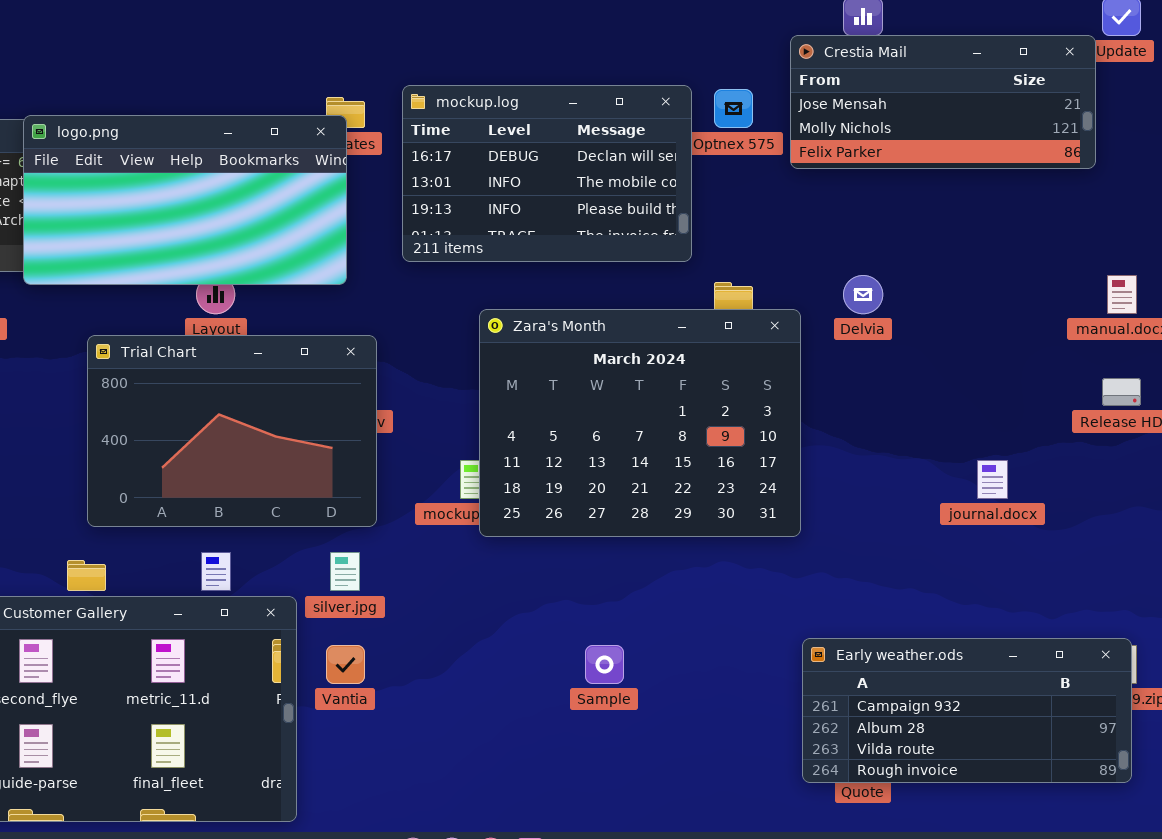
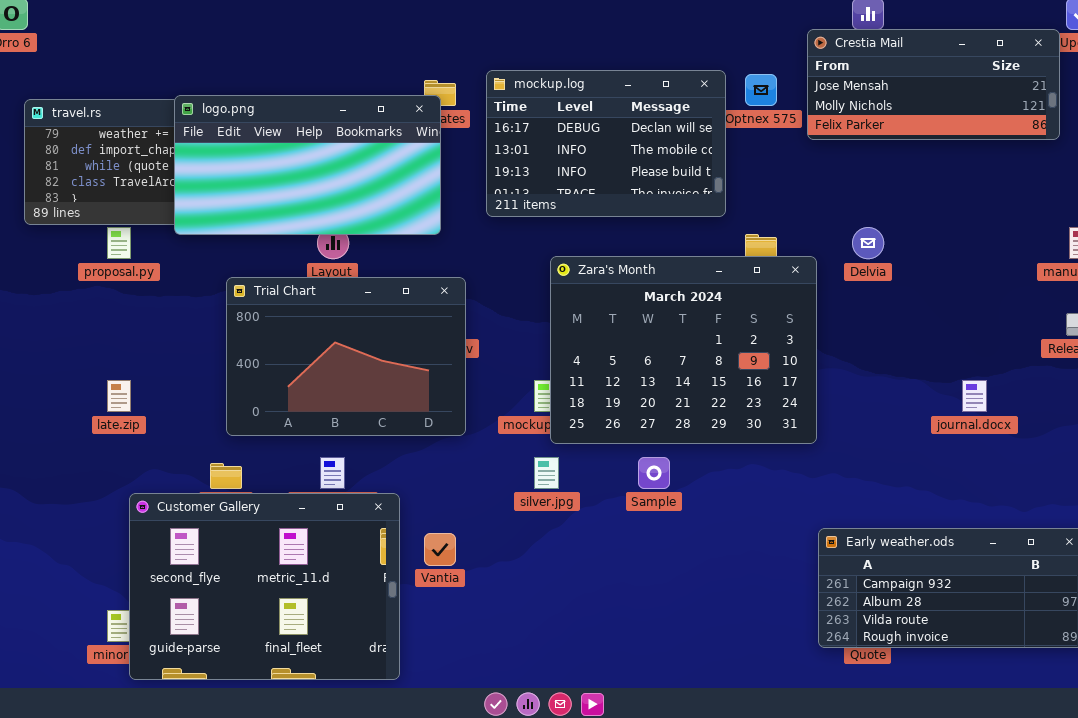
silver.jpg: [330,552,360,591] -> [534,457,559,489], moved
Sample: [585,645,624,684] -> [638,457,670,489], moved

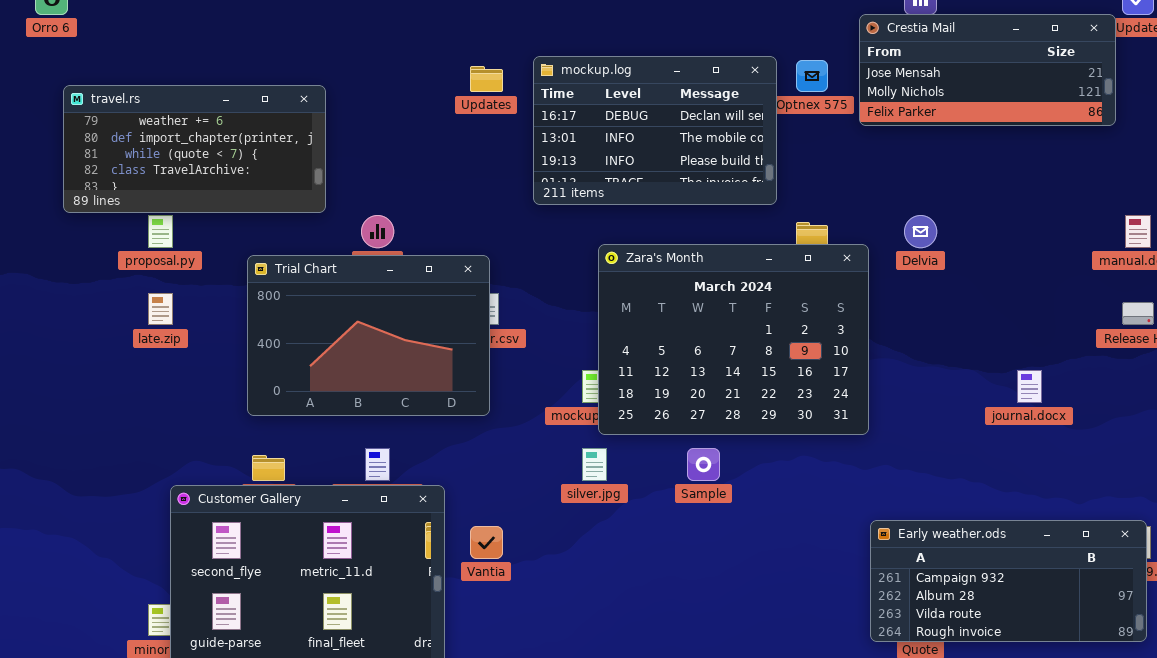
logo.png: [174,95,441,235] -> none, closed
Trial Chart: [226,277,466,436] -> [247,255,490,416], moved
late.zip: [107,380,131,412] -> [148,293,173,325], moved

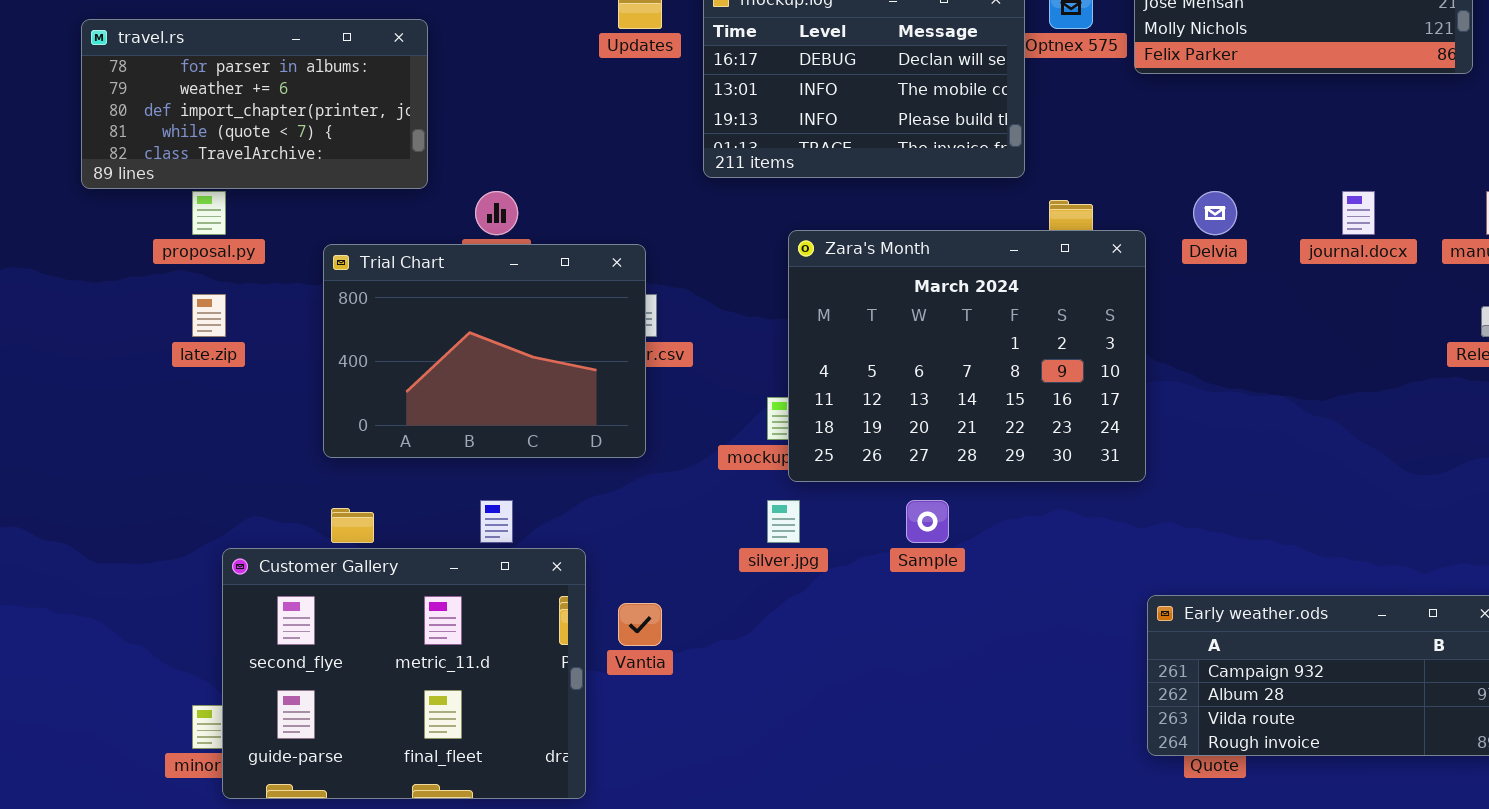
travel.rs: [63,85,326,213] -> [81,19,428,189], scrolled up 1 row
journal.docx: [1017,370,1042,403] -> [1342,191,1375,235], moved

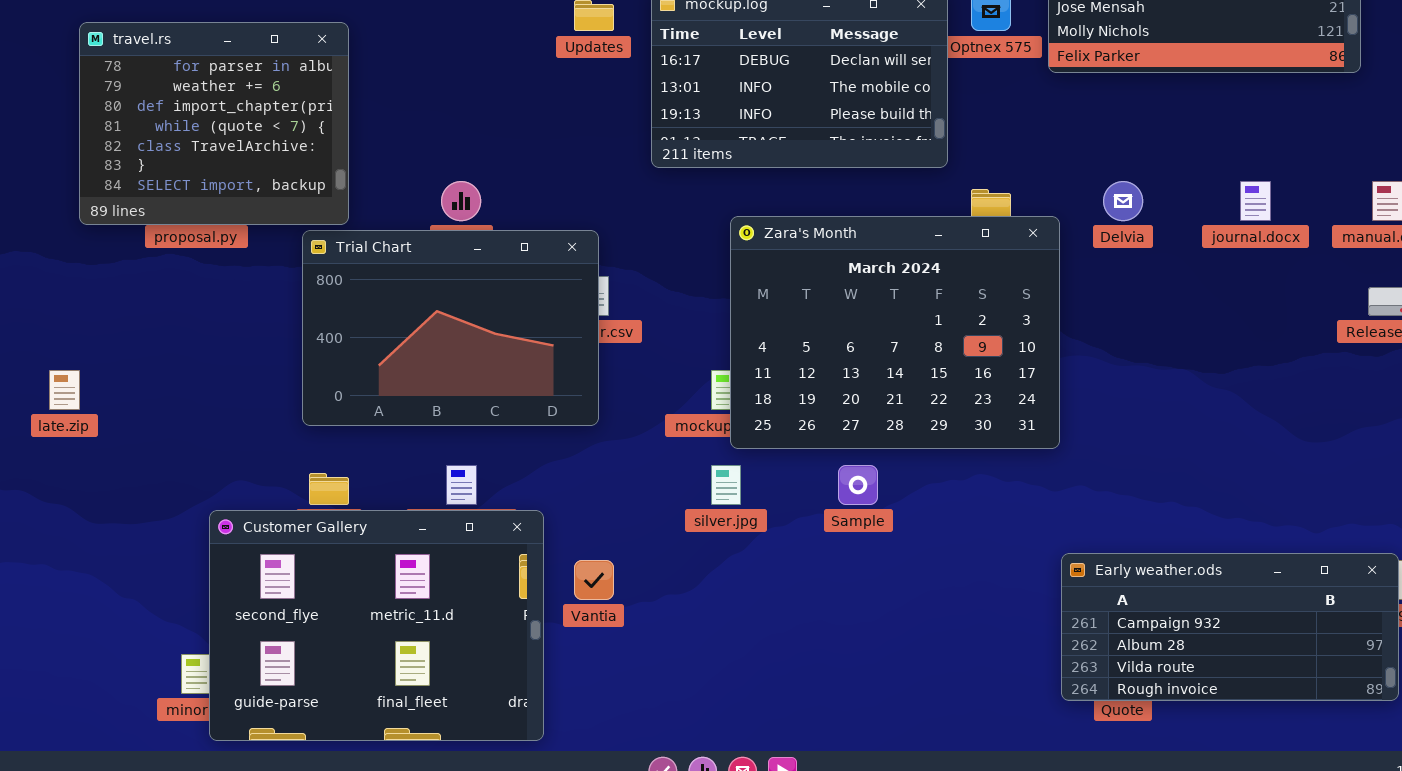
travel.rs: [81,19,428,189] -> [79,22,349,225], resized
late.zip: [192,294,226,337] -> [49,370,80,410], moved

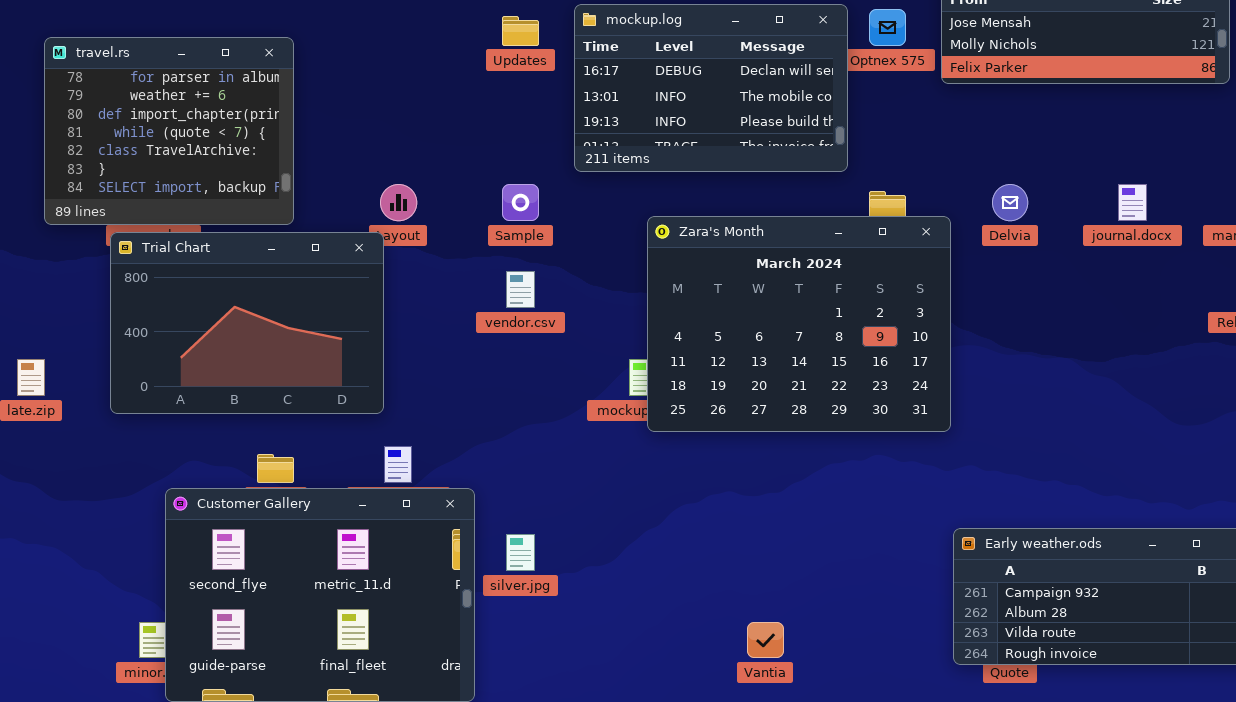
Trial Chart: [302,230,599,426] -> [110,232,384,414], moved
silver.jpg: [711,465,741,505] -> [506,534,535,571], moved
Sample: [838,465,878,505] -> [502,184,539,221], moved
Vantia: [574,560,614,600] -> [747,622,784,658], moved

